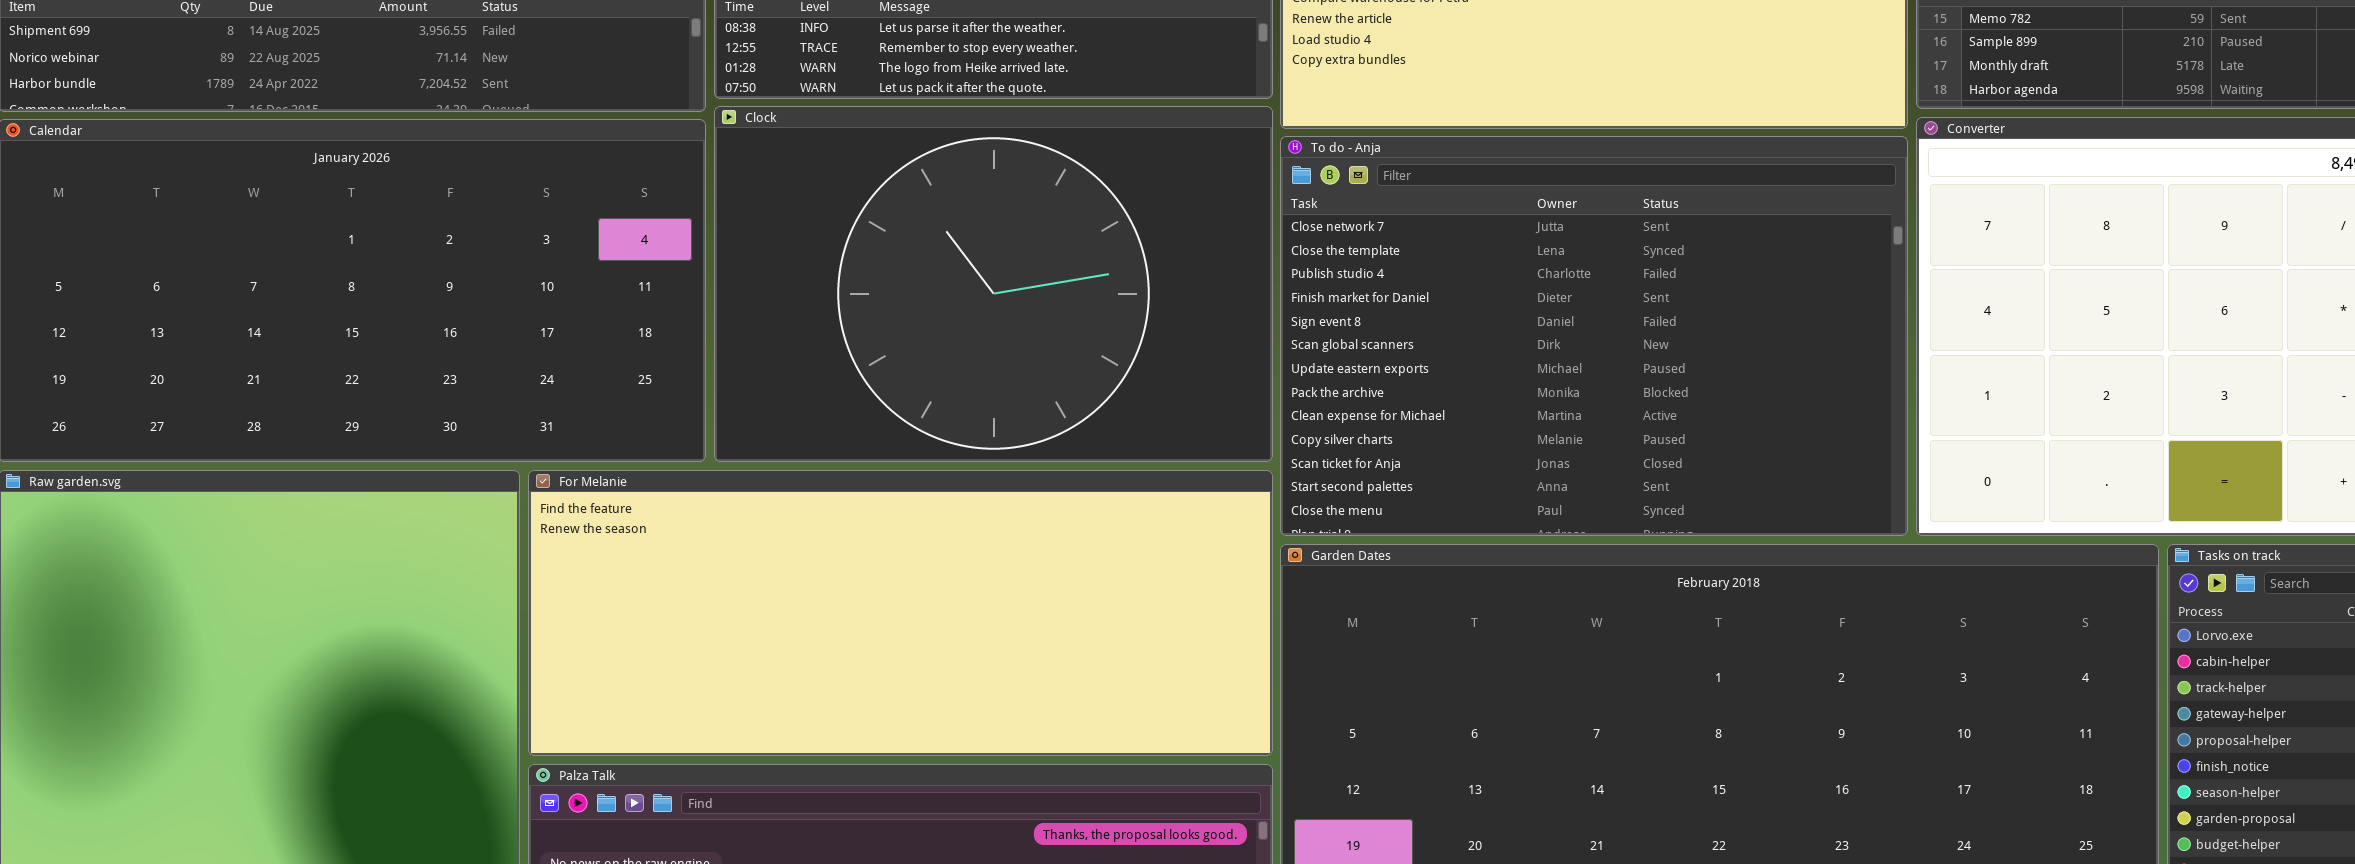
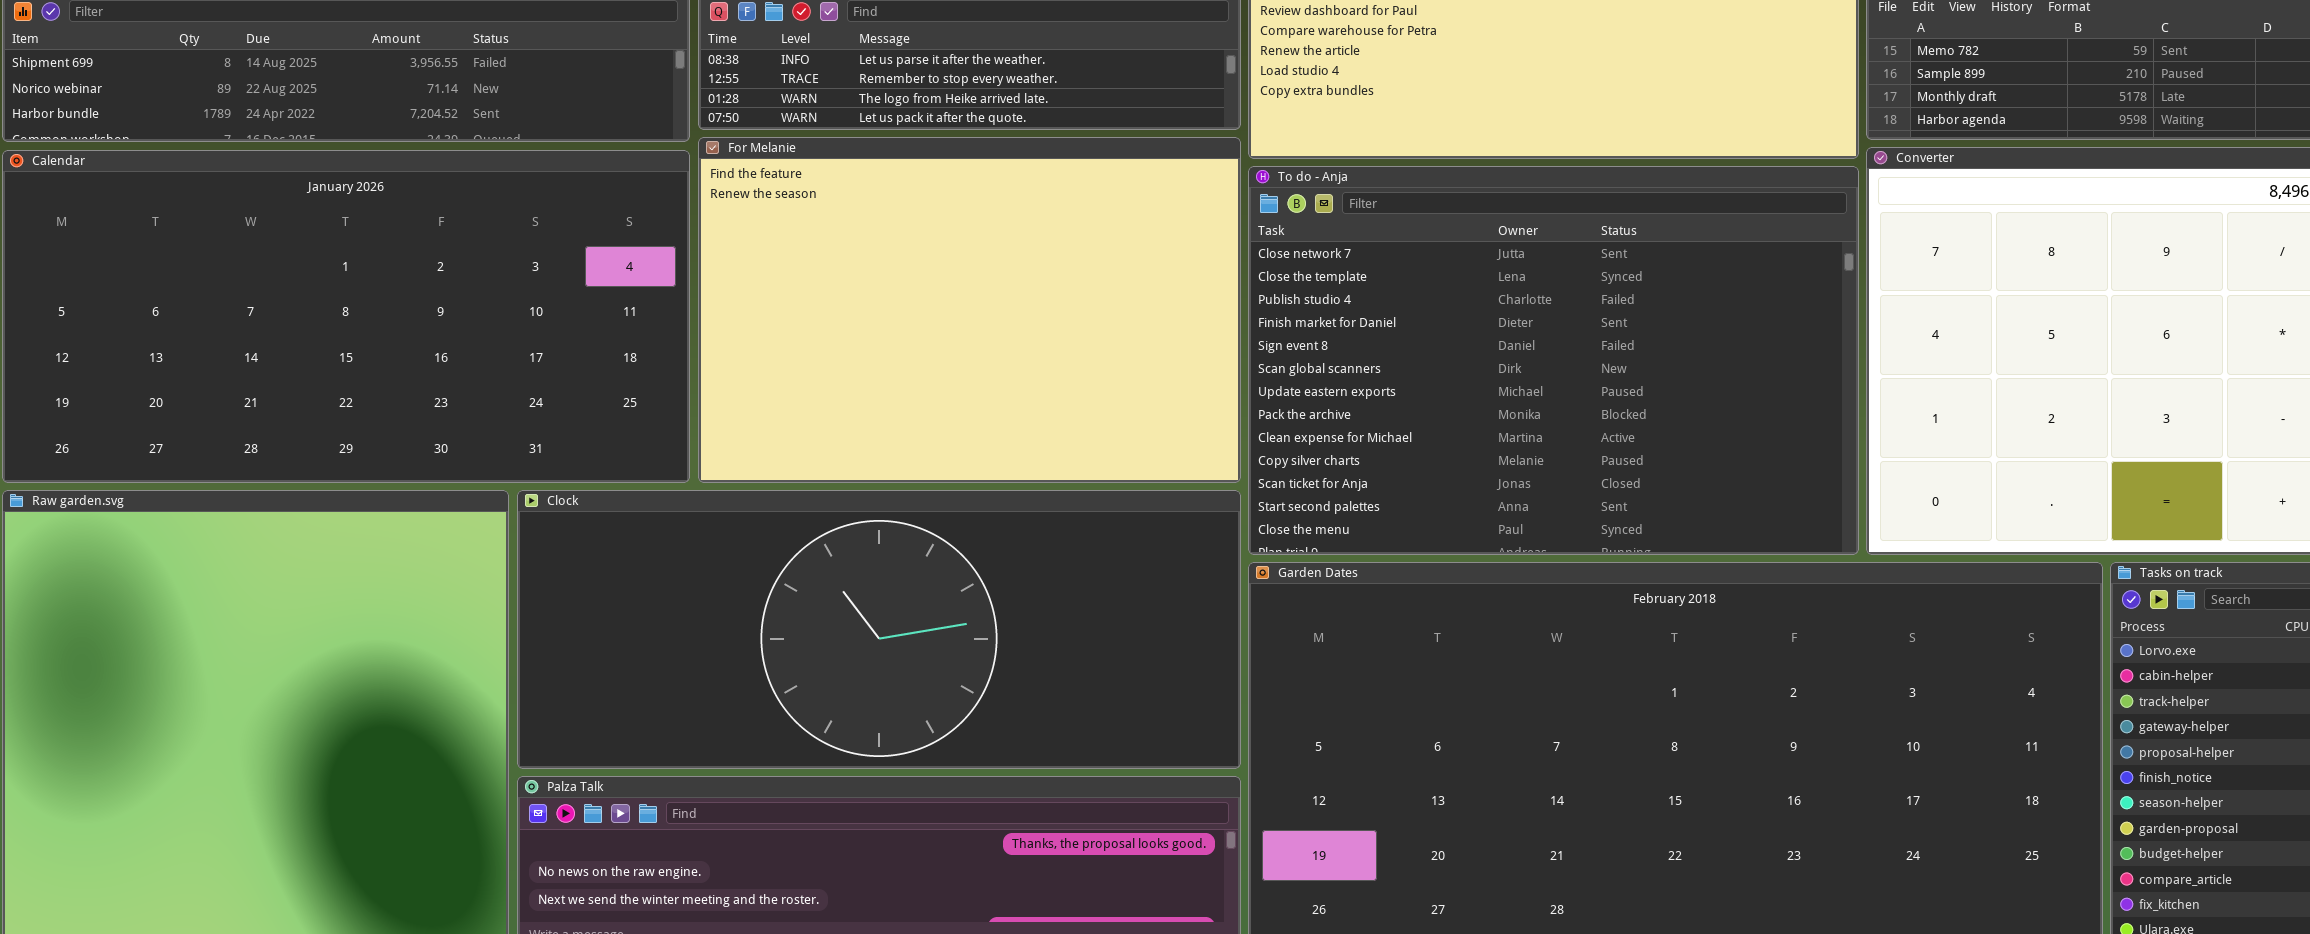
Clock: [714,106,1273,462] -> [517,490,1241,769], moved, resized
For Melanie: [528,470,1273,756] -> [698,137,1241,483], moved, resized

